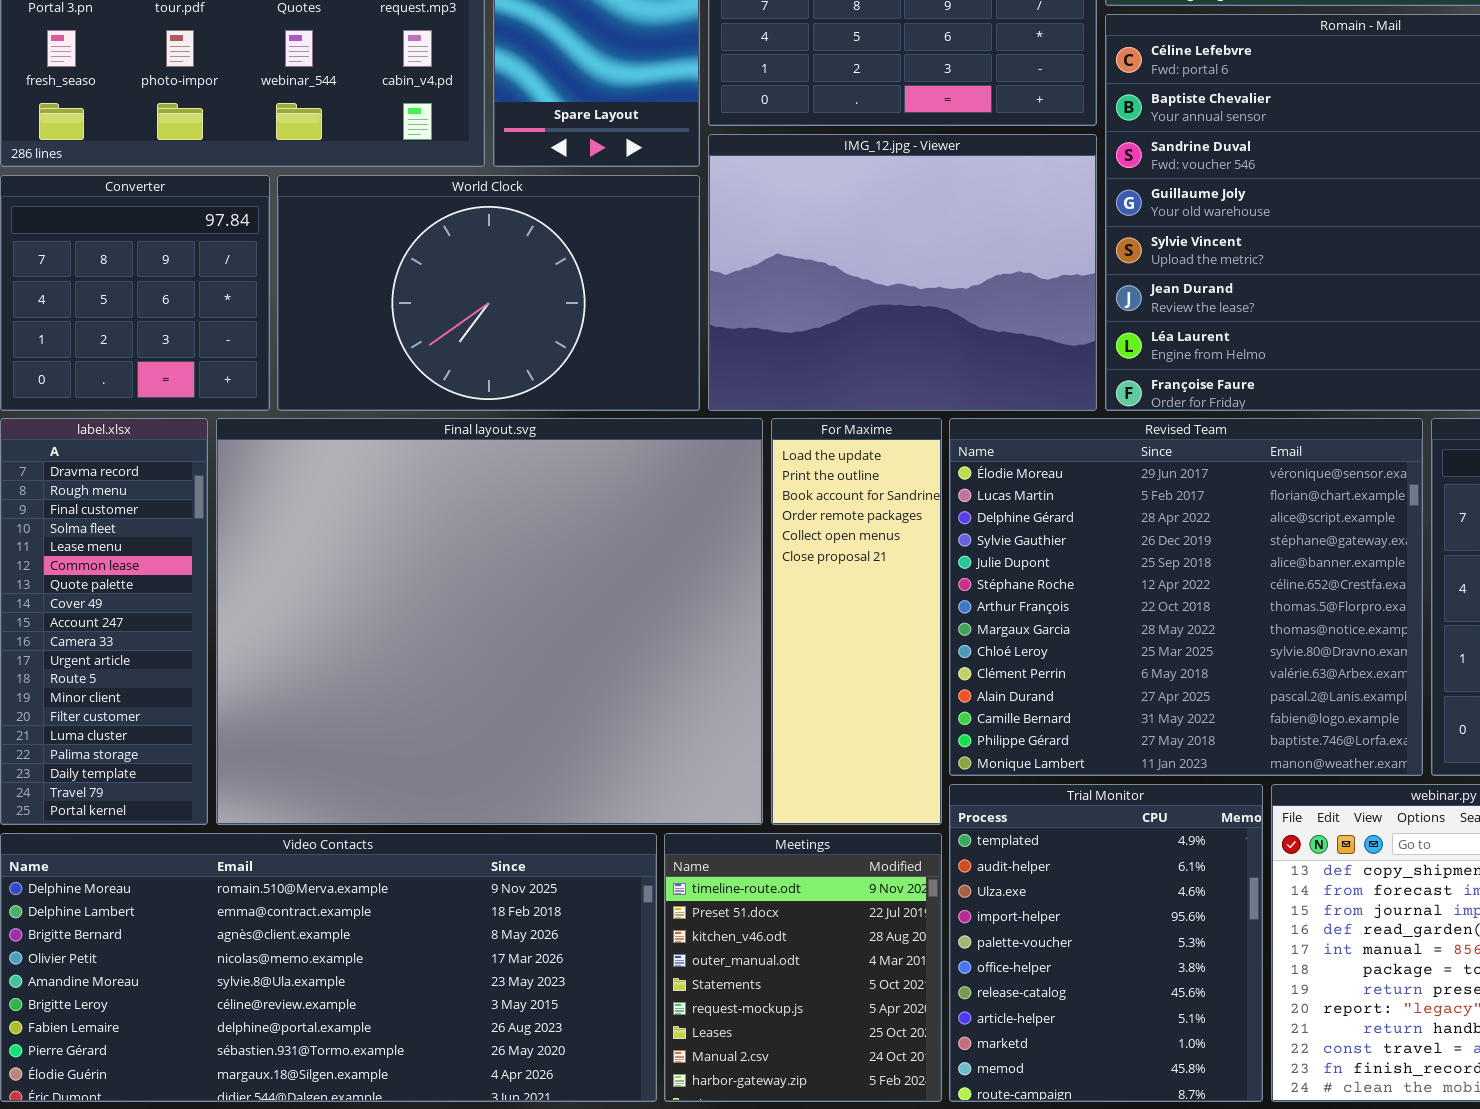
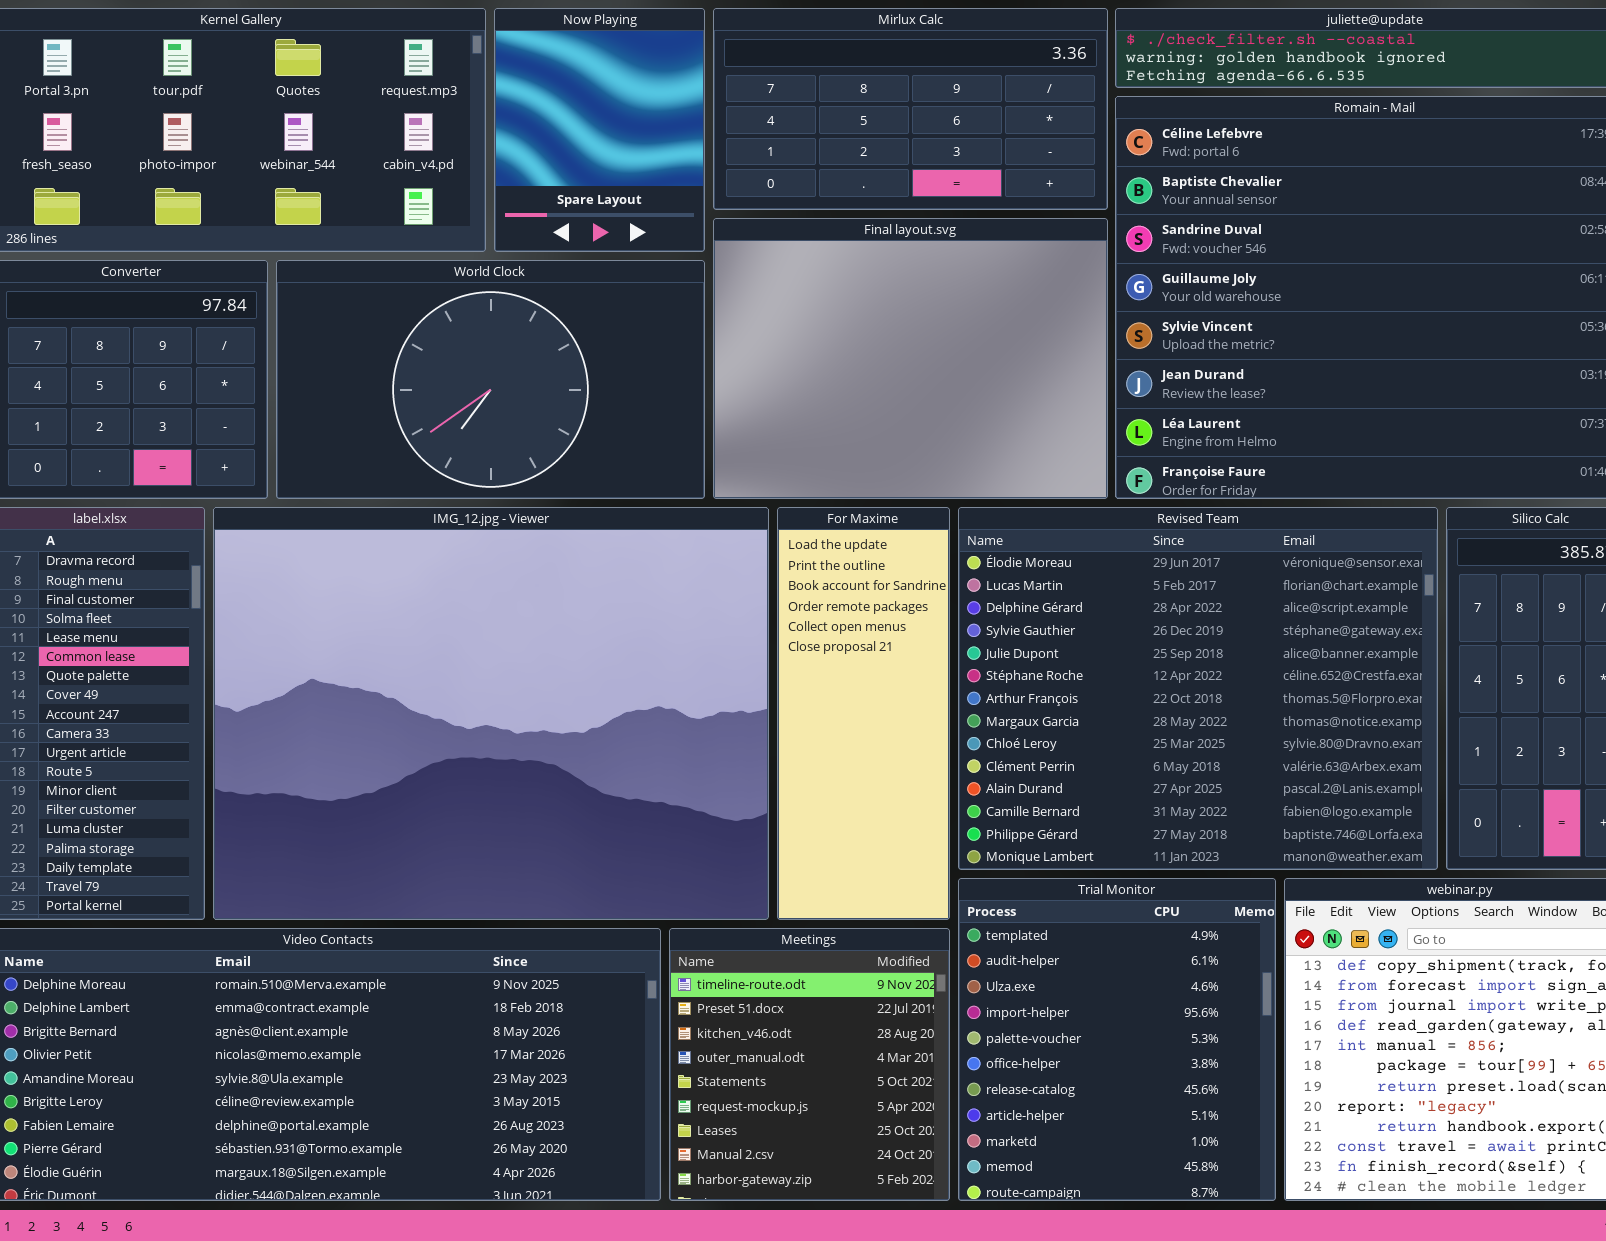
IMG_12.jpg - Viewer: [708,134,1097,411] -> [213,507,769,920], moved, resized
Final layout.svg: [216,418,763,825] -> [713,218,1108,499], moved, resized

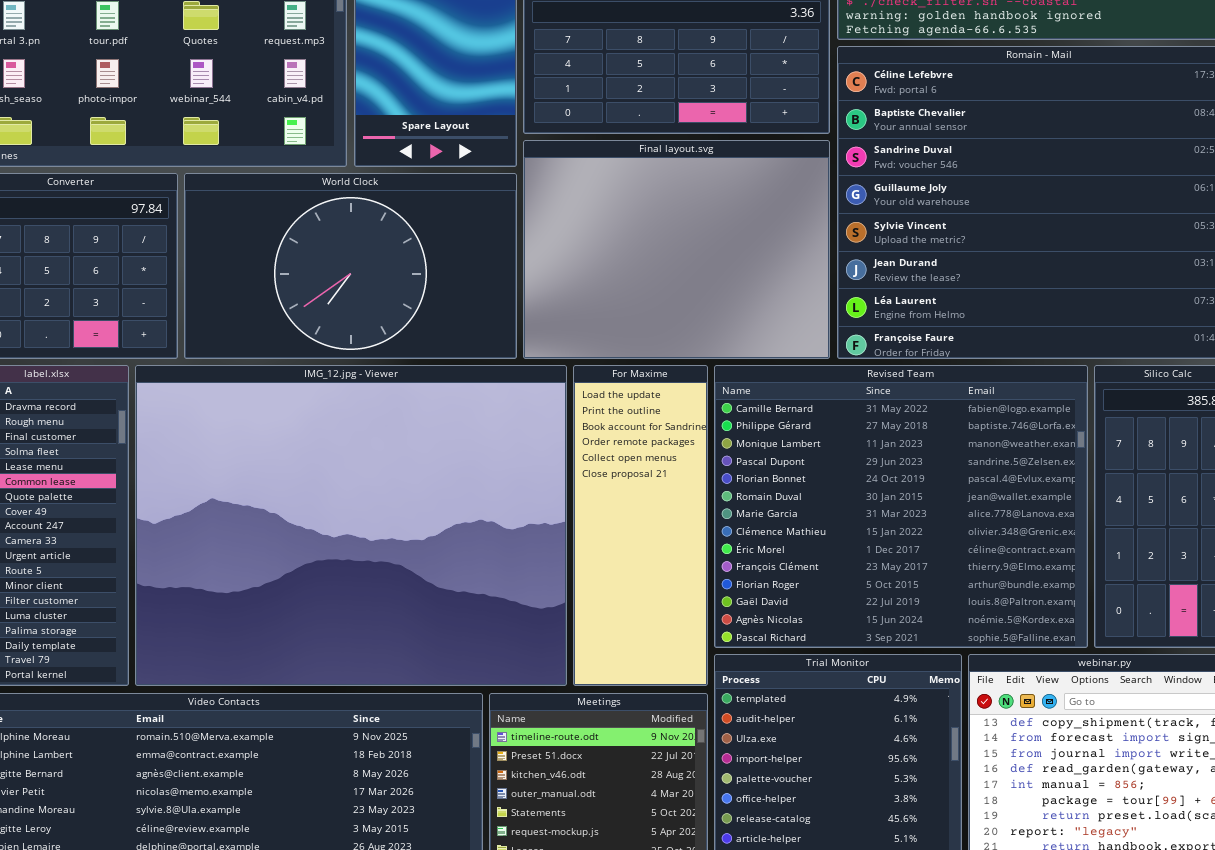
Revised Team: [958,507,1438,870] -> [714,365,1088,648], scrolled down 11 rows

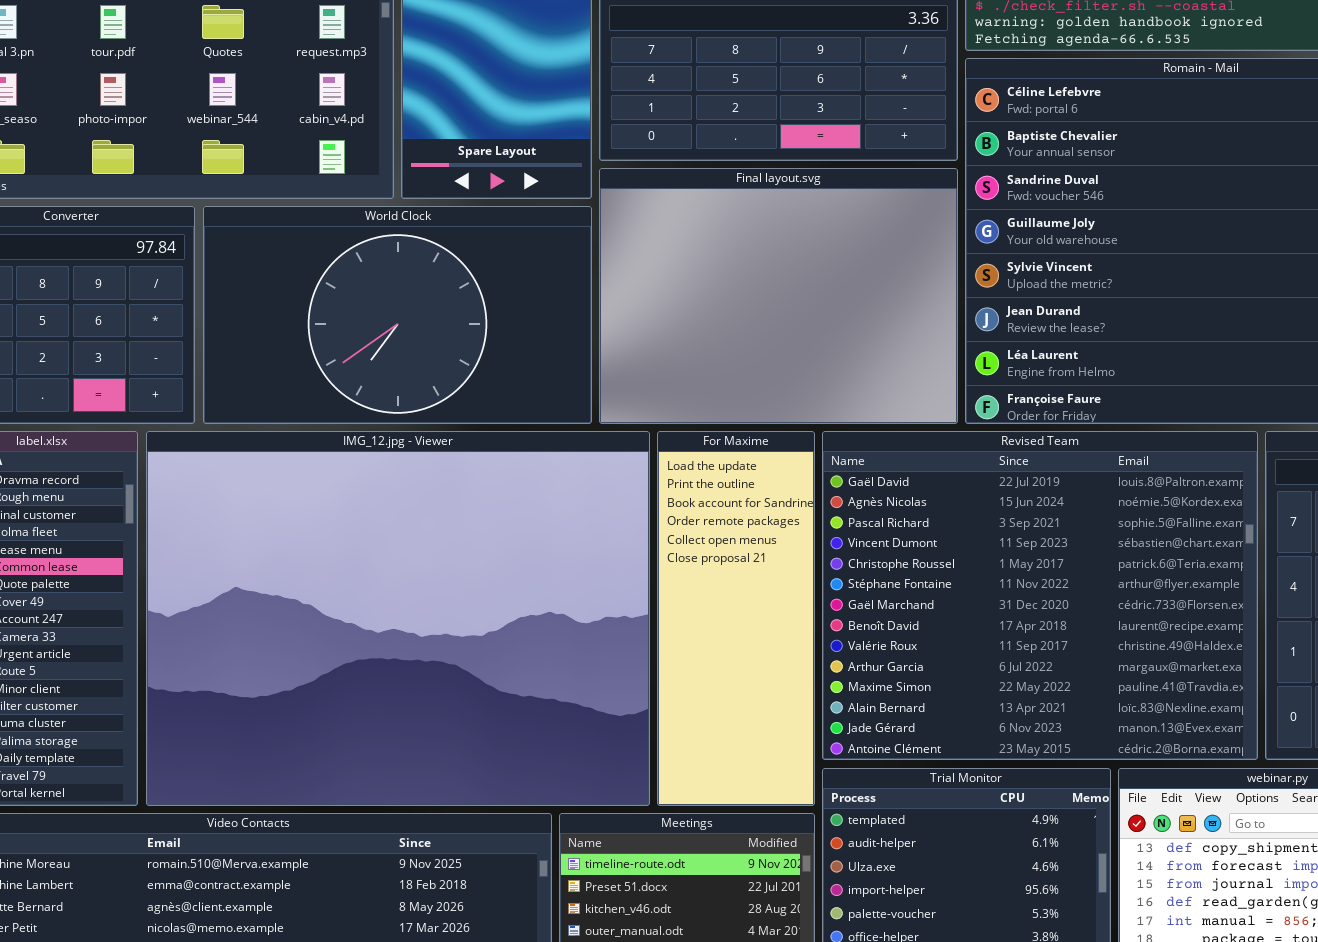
Revised Team: [714,365,1088,648] -> [822,431,1258,760], scrolled down 11 rows

